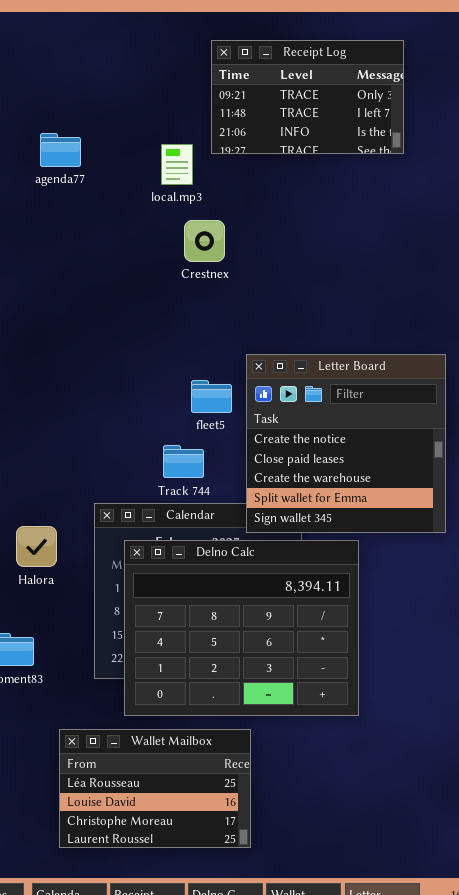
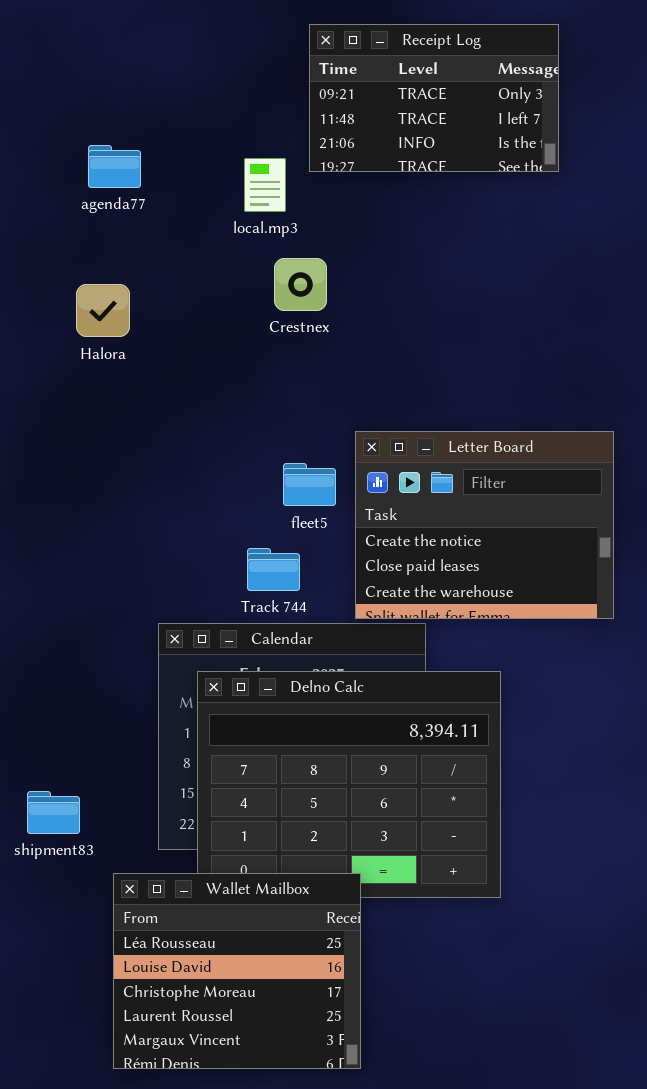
Letter Board: [246,354,446,533] -> [355,431,614,619], resized
Halora: [16,526,57,567] -> [76,284,130,337], moved
Wallet Mailbox: [59,729,251,848] -> [113,873,361,1069], resized

